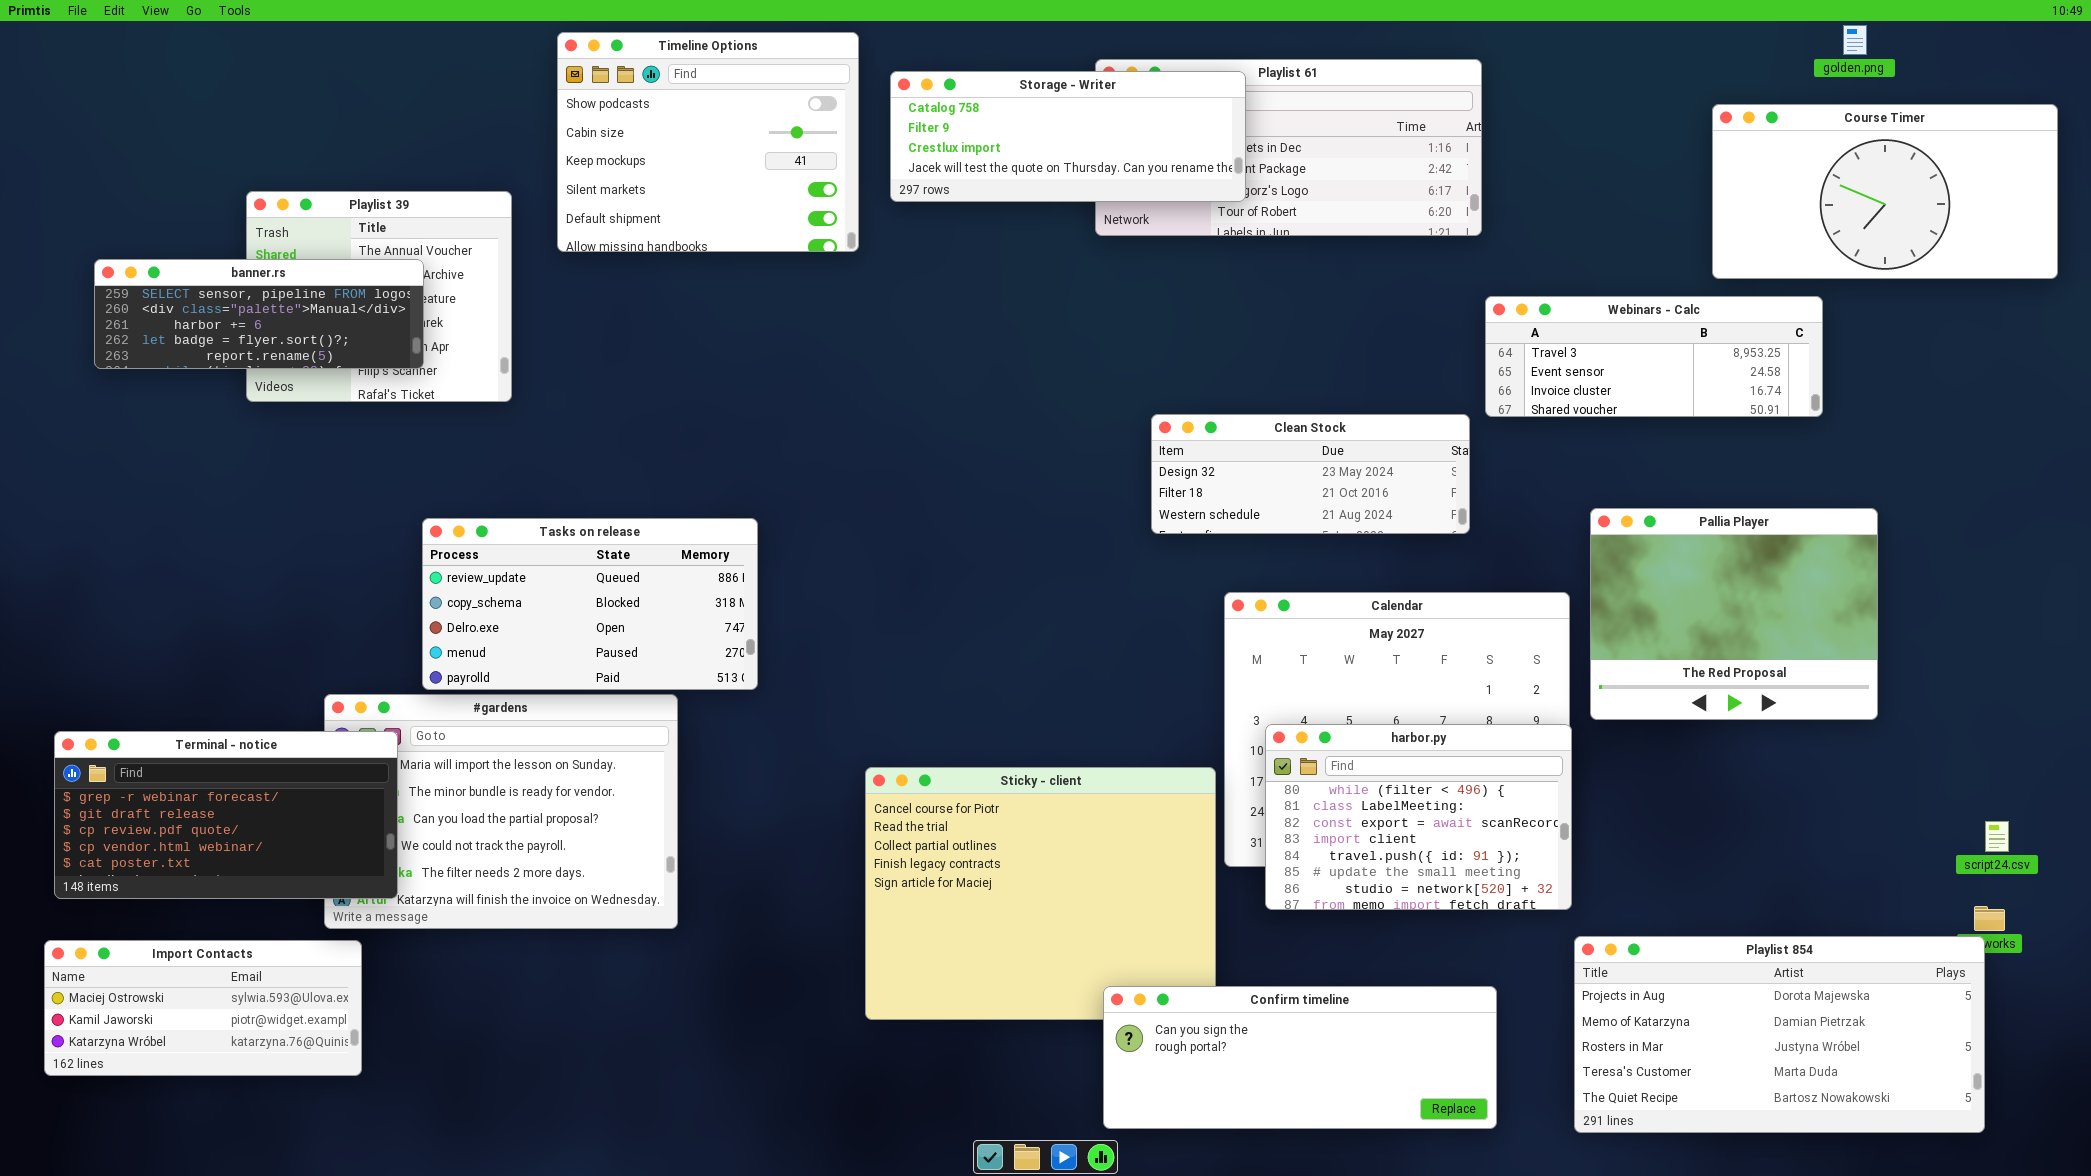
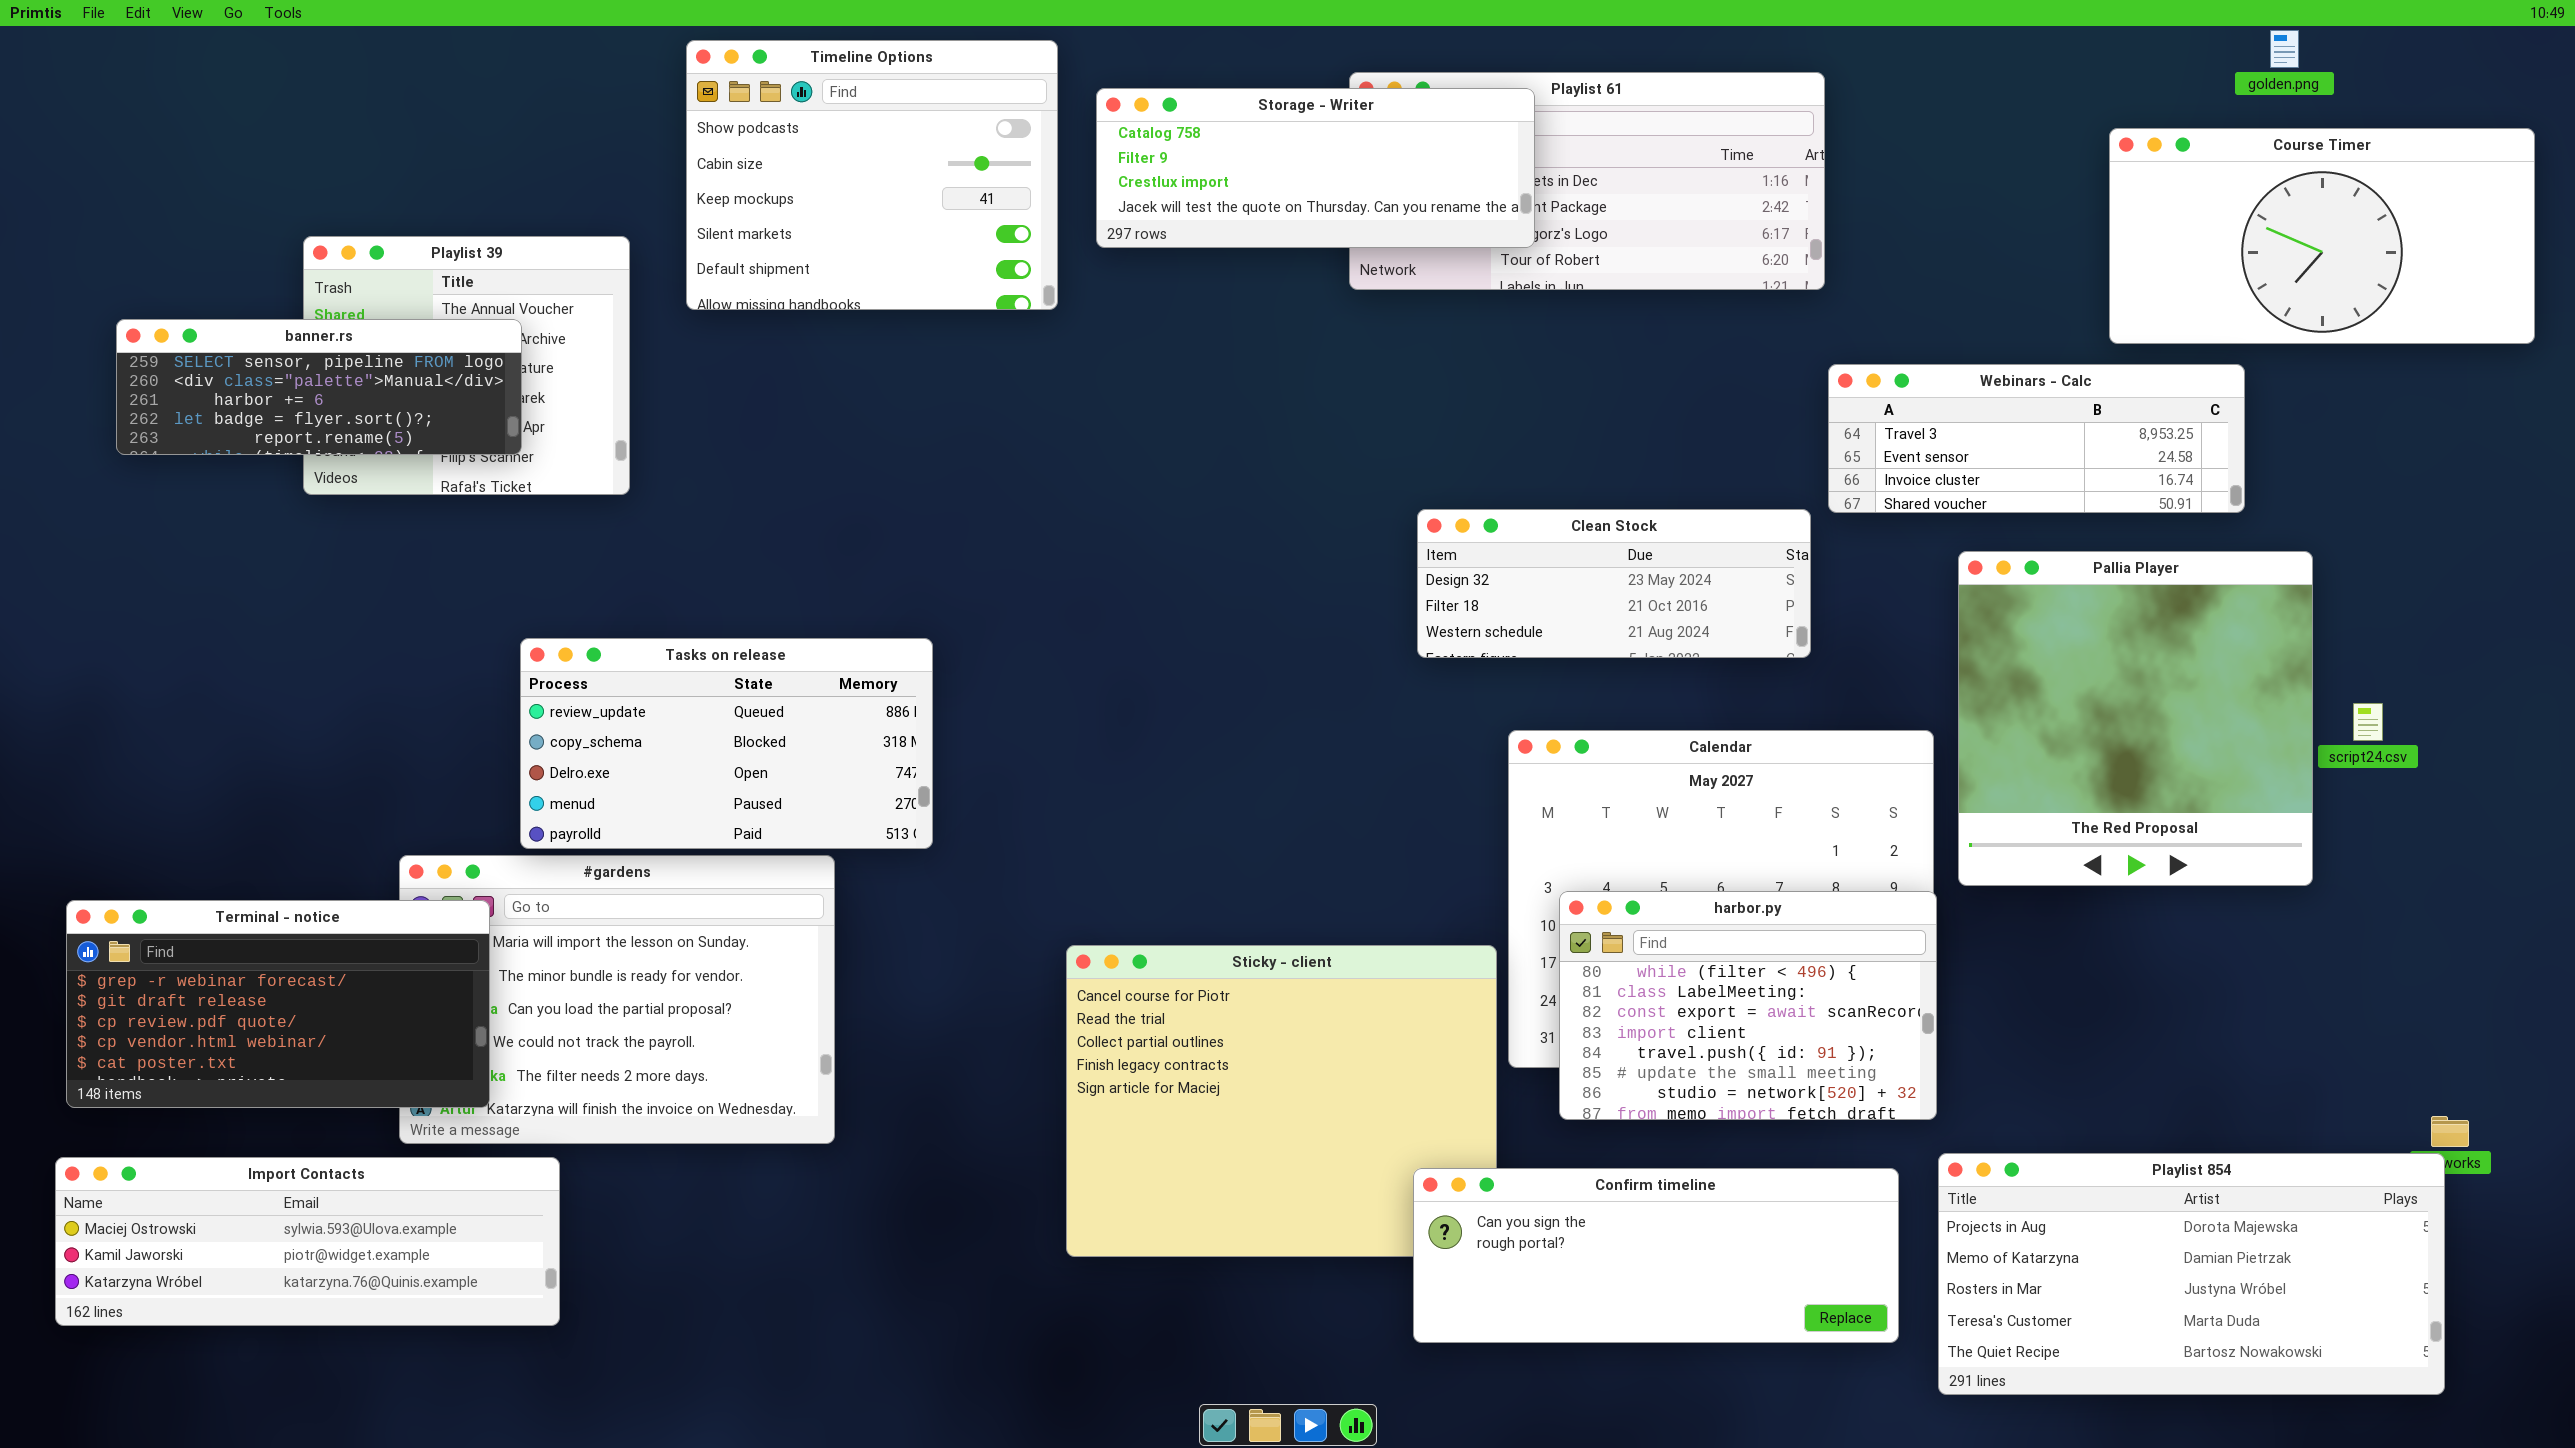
Pallia Player: [1590,508,1878,720] -> [1958,551,2313,886], resized
script24.csv: [1985,821,2009,852] -> [2353,703,2383,741], moved
Import Contacts: [44,940,362,1076] -> [55,1157,560,1326], resized
Confirm timeline: [1103,986,1497,1129] -> [1413,1168,1899,1343], moved

